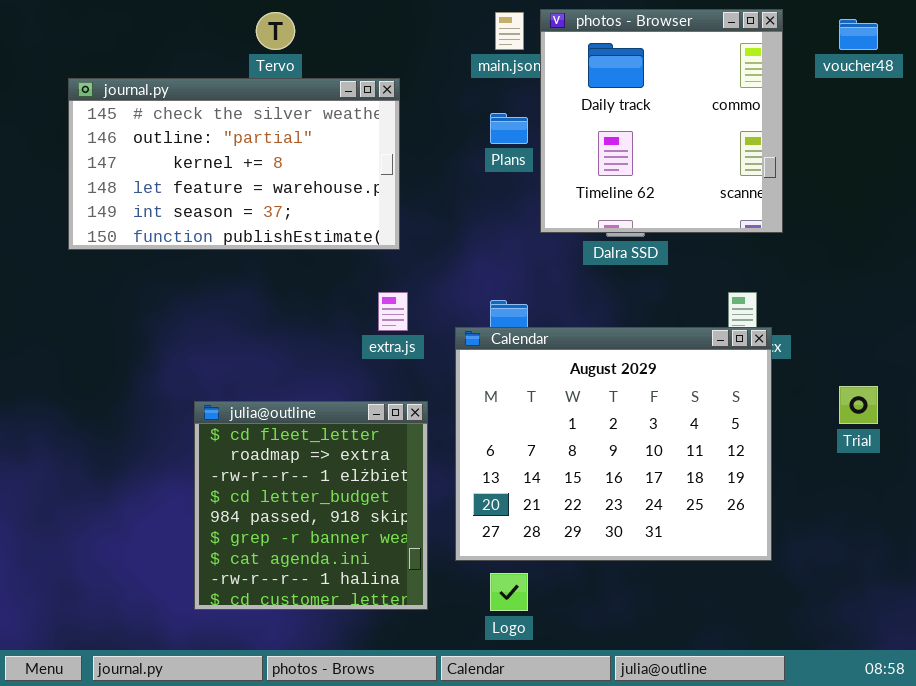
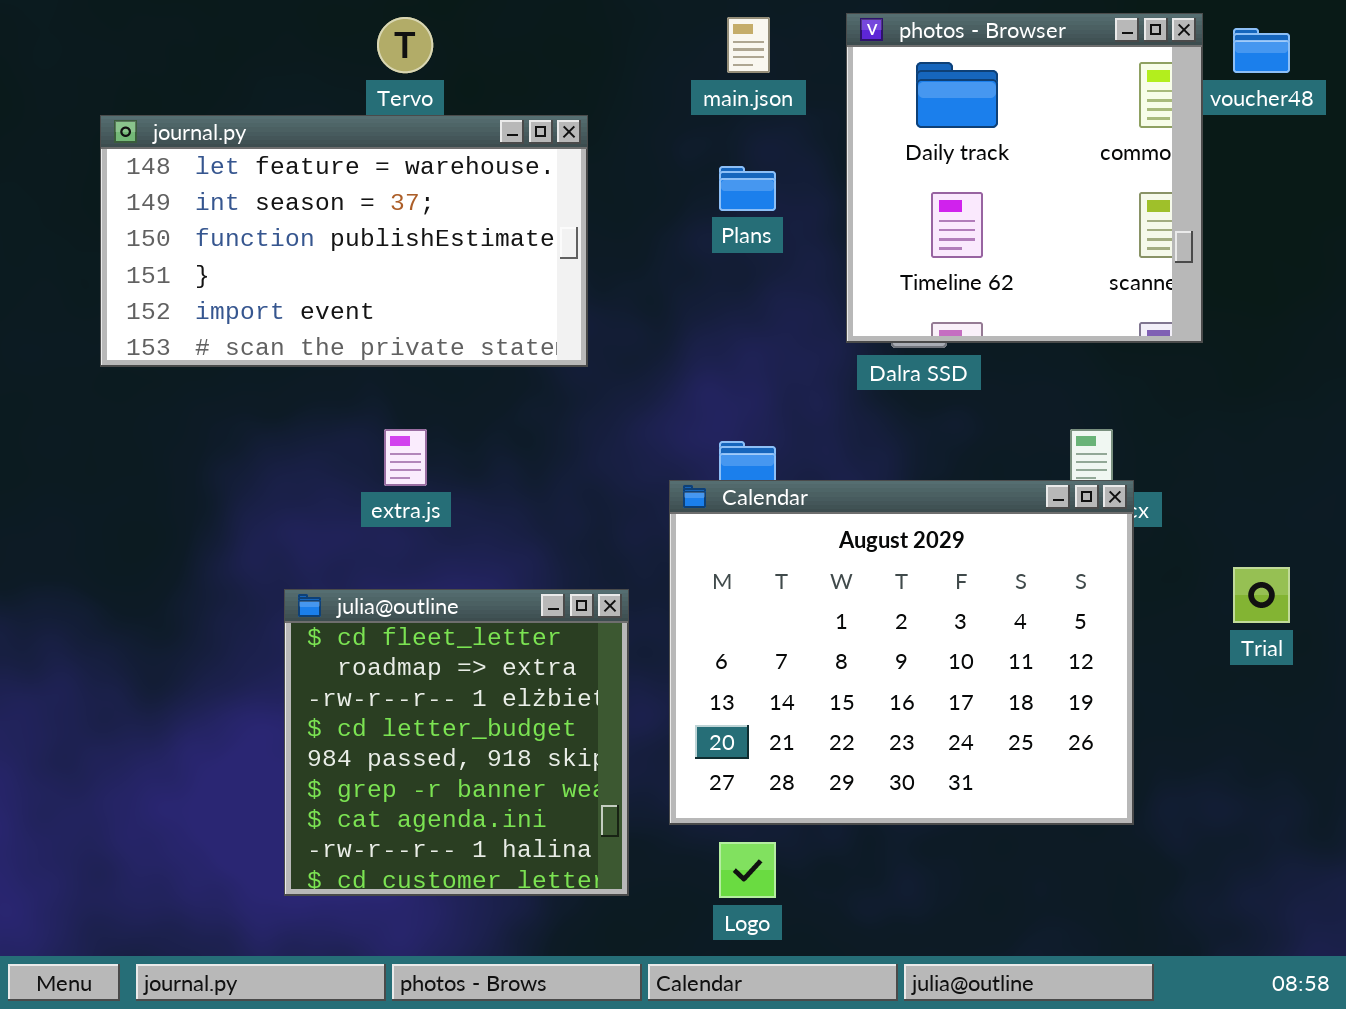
photos - Browser: [540,9,783,233] -> [846,13,1203,343], moved
journal.py: [68,78,400,250] -> [100,115,588,367], scrolled down 3 rows
extra.js: [378,292,408,331] -> [384,429,427,486], moved

